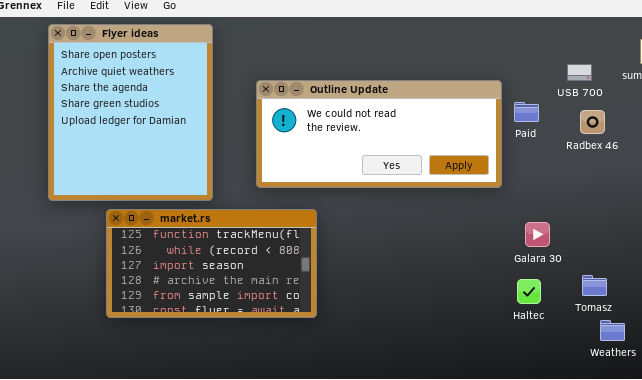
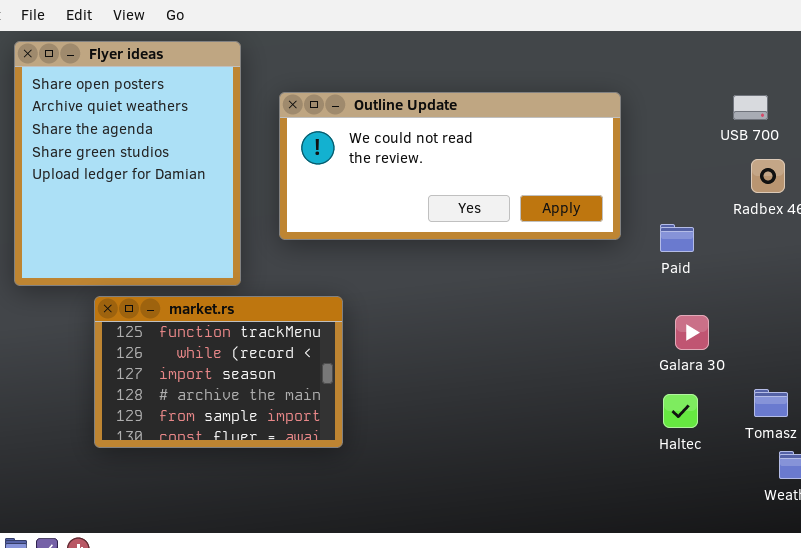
Outline Update: [256,80,502,188] -> [279,92,621,240], moved
Paid: [514,102,539,122] -> [660,224,694,252], moved
market.rs: [106,209,317,318] -> [94,296,343,448], resized

